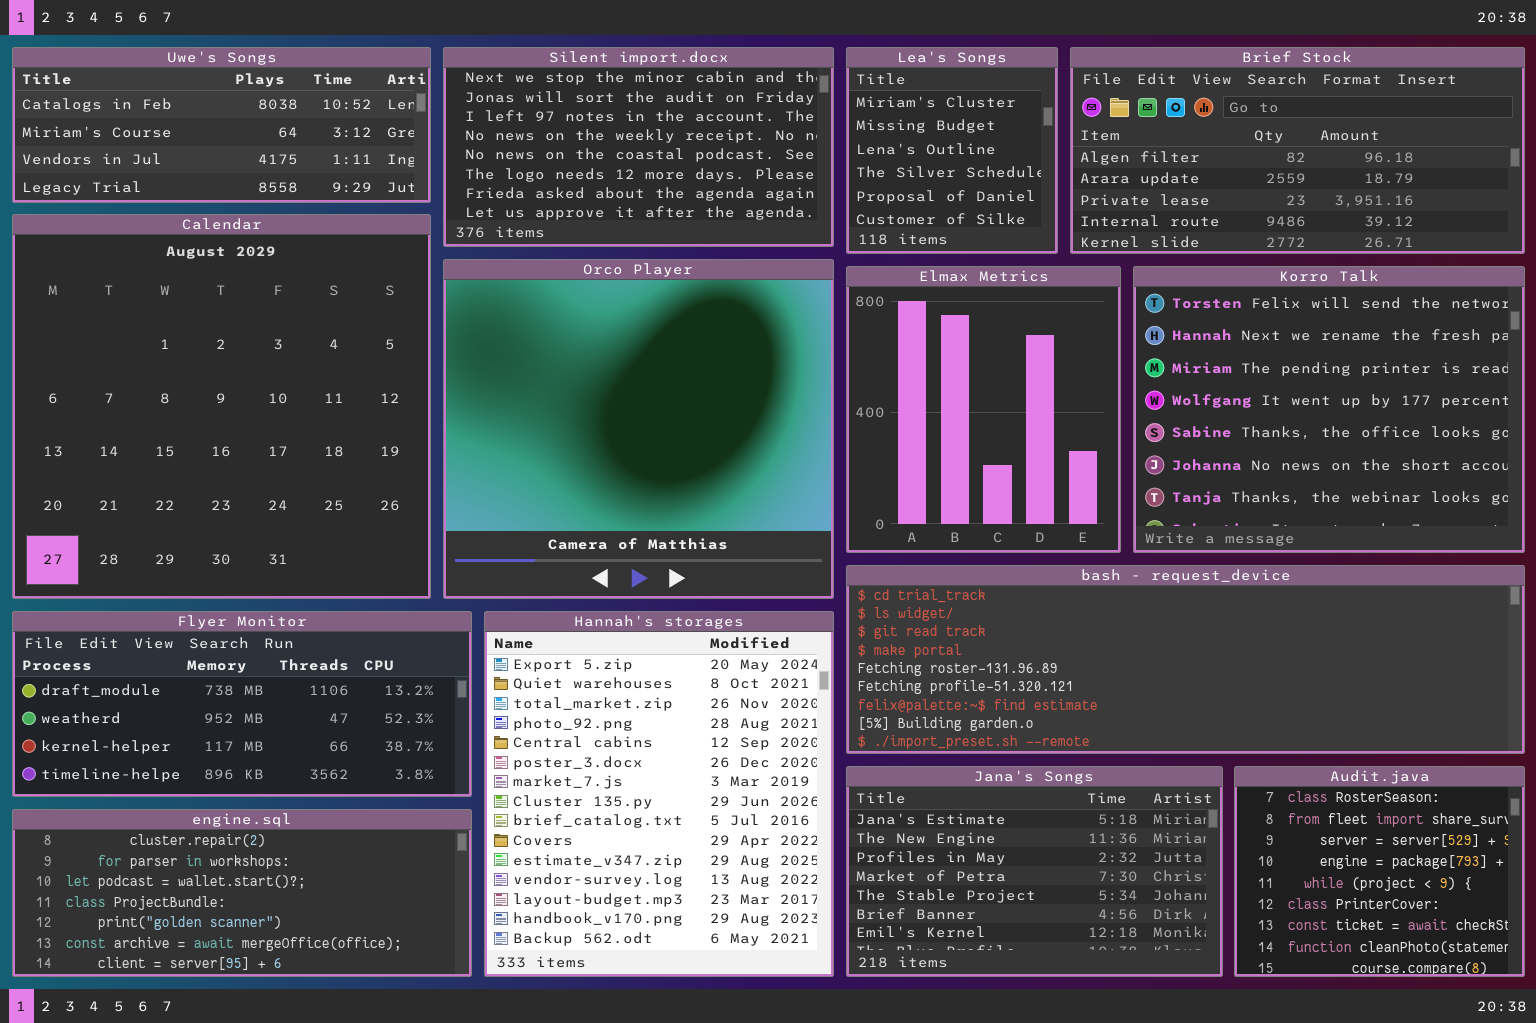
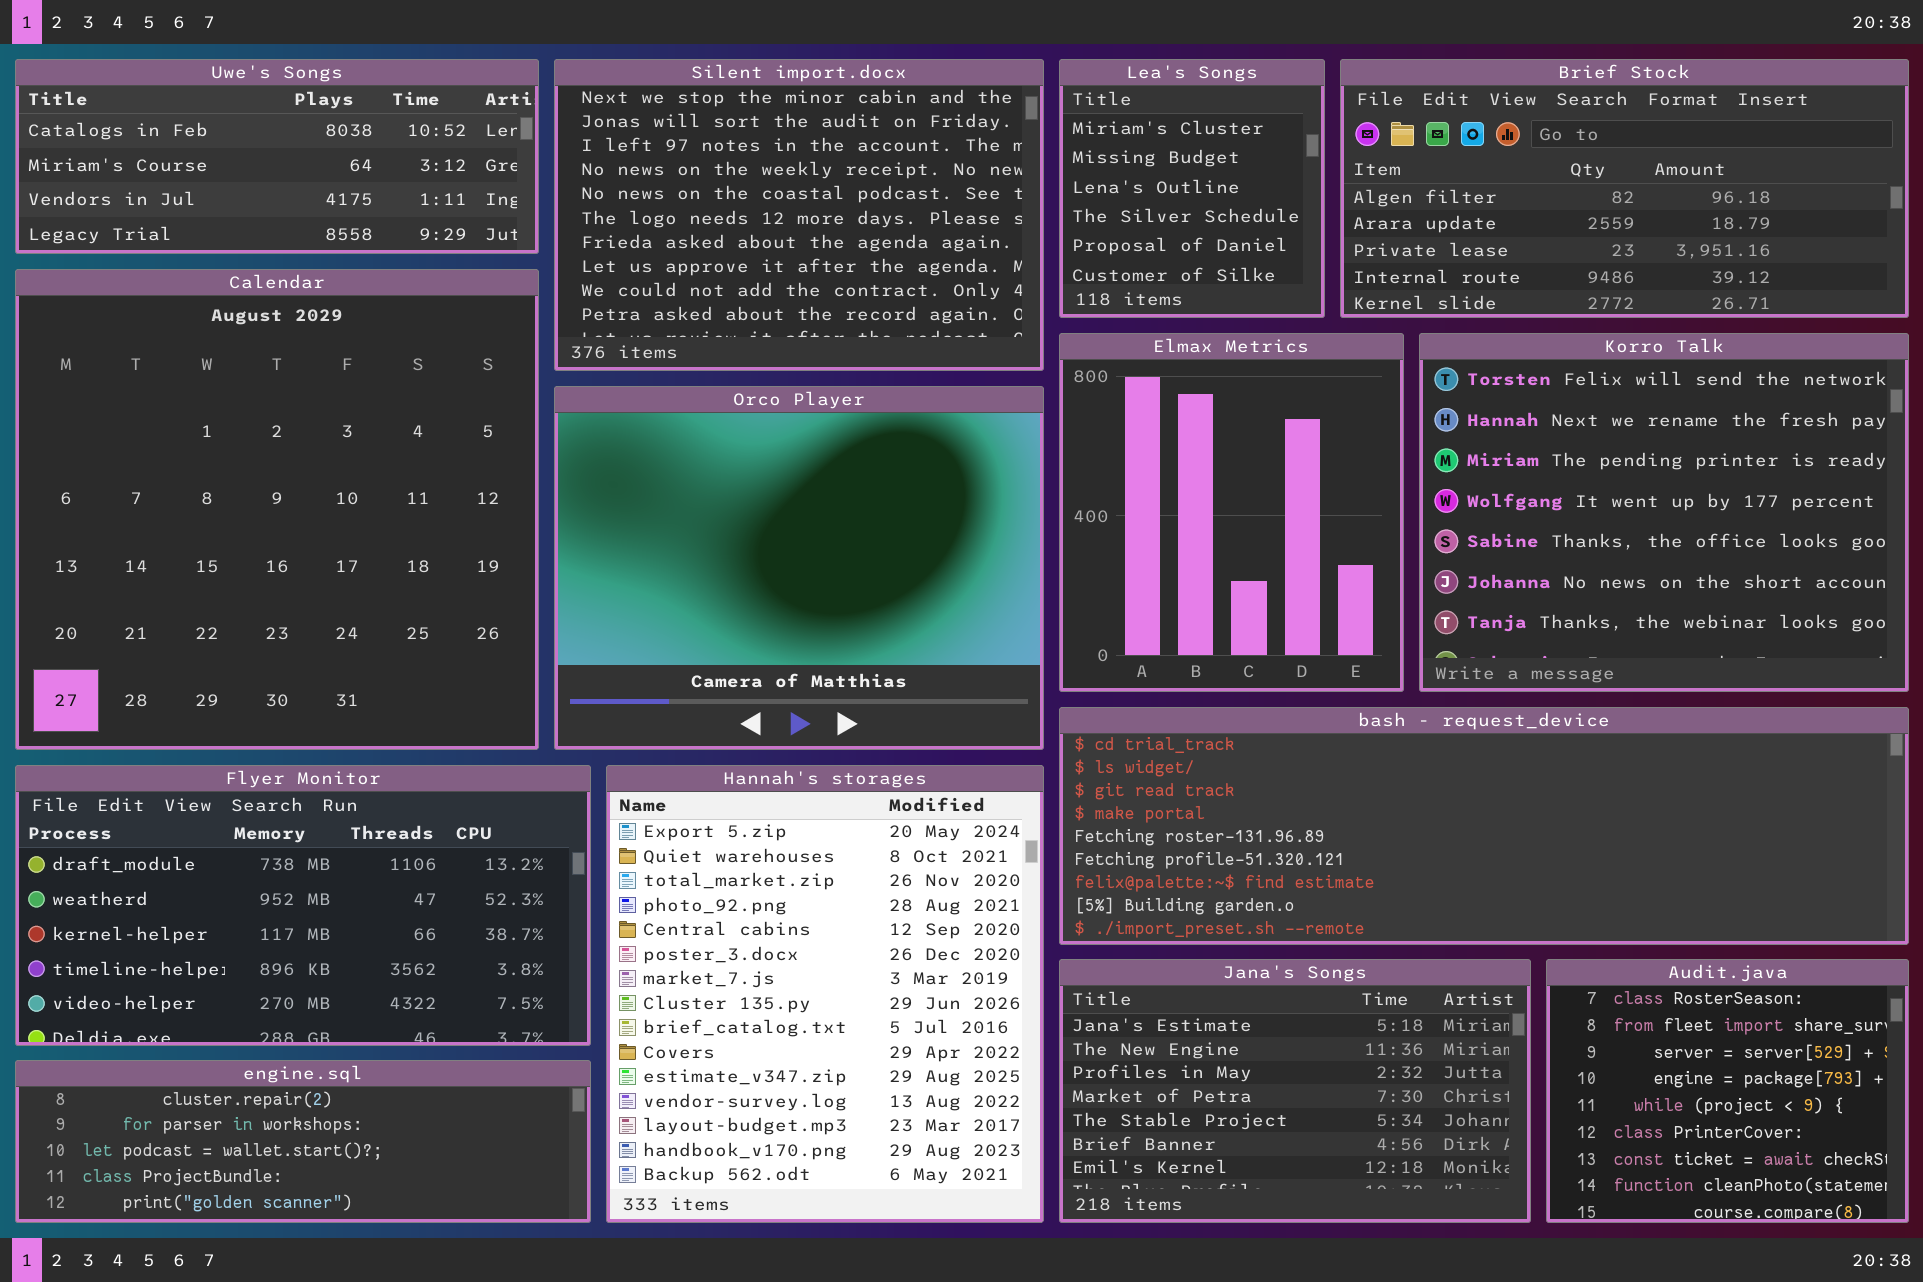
Silent import.docx: [443,47,834,247] -> [554,59,1044,371], resized
Orco Player: [443,259,834,599] -> [554,386,1044,750], resized
Flyer Monitor: [12,611,472,797] -> [15,765,591,1046], resized
engine.sql: [12,809,472,977] -> [15,1060,591,1223], resized

